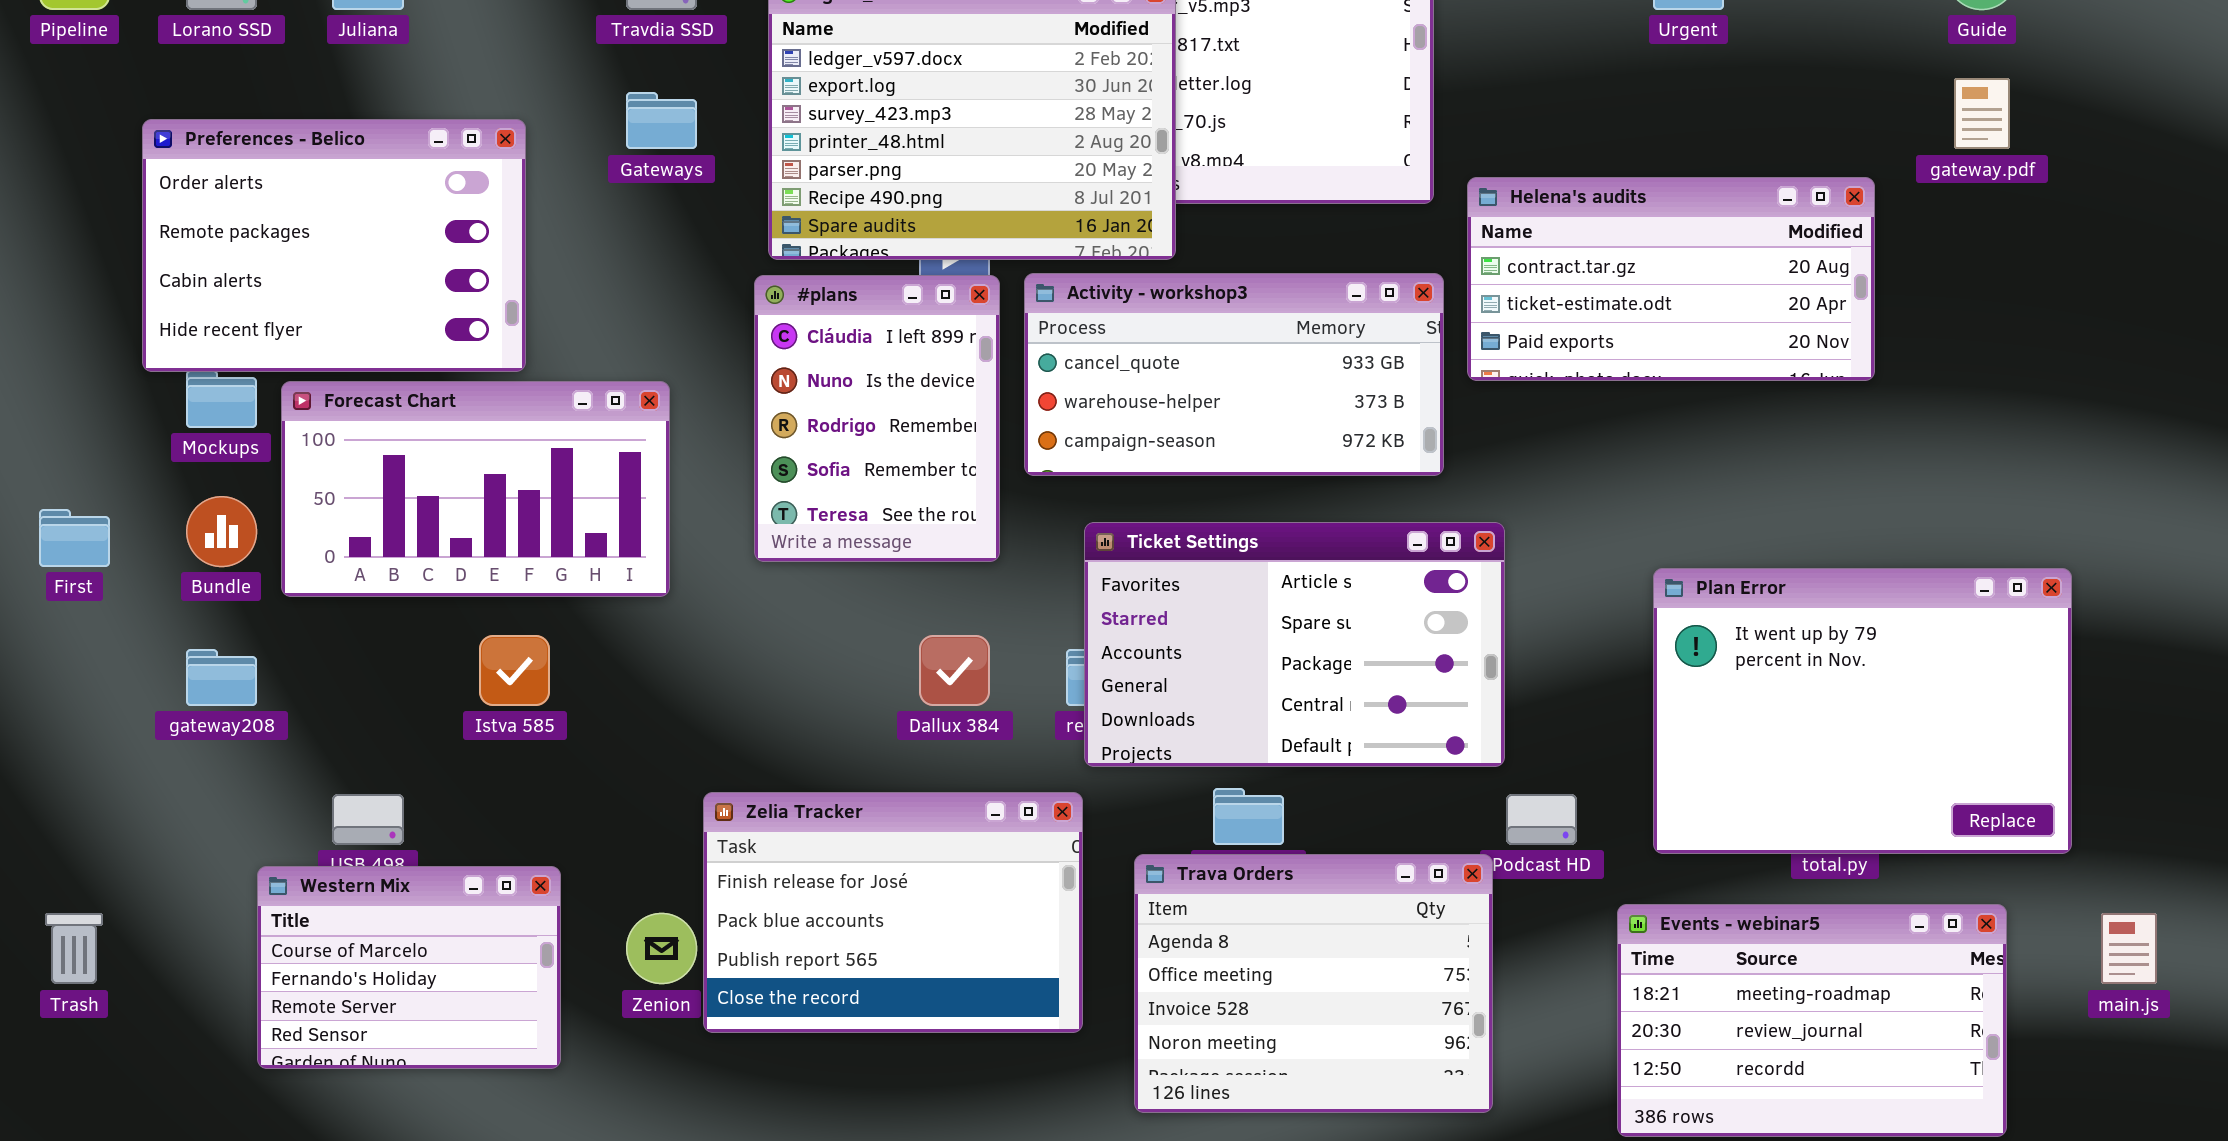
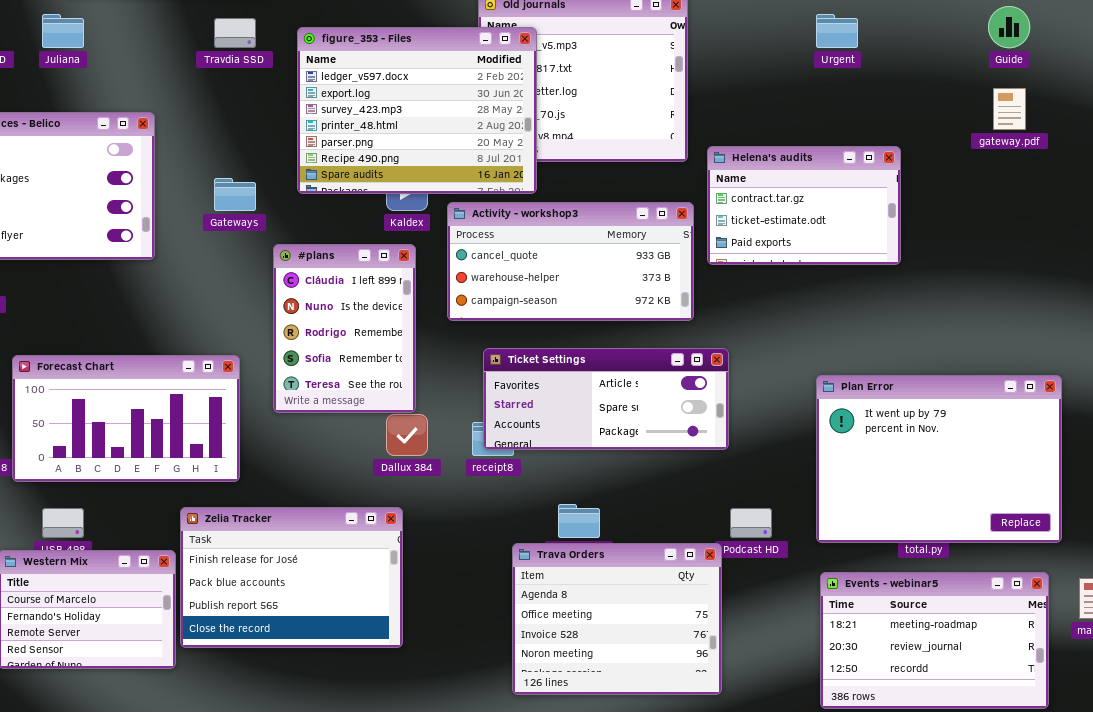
Gateways: [626,92,697,149] -> [214,178,256,211], moved
Helena's audits: [1467,177,1875,381] -> [707,146,901,265], resized
#plans: [754,275,1000,562] -> [273,244,416,413], moved
Forecast Chart: [281,381,670,597] -> [12,355,240,482], moved
Ticket Settings: [1084,522,1505,767] -> [483,348,729,450], resized
Zelia Tracker: [703,792,1083,1033] -> [180,507,403,648], moved
Events - webinar5: [1617,904,2007,1137] -> [820,572,1049,709], moved

